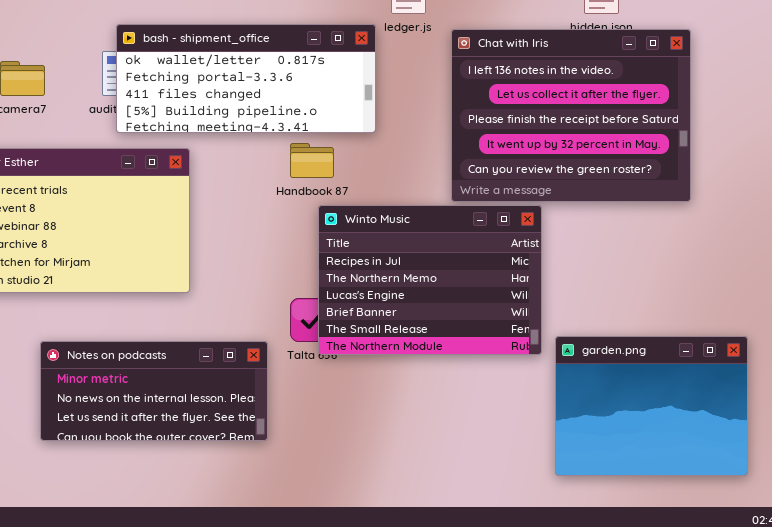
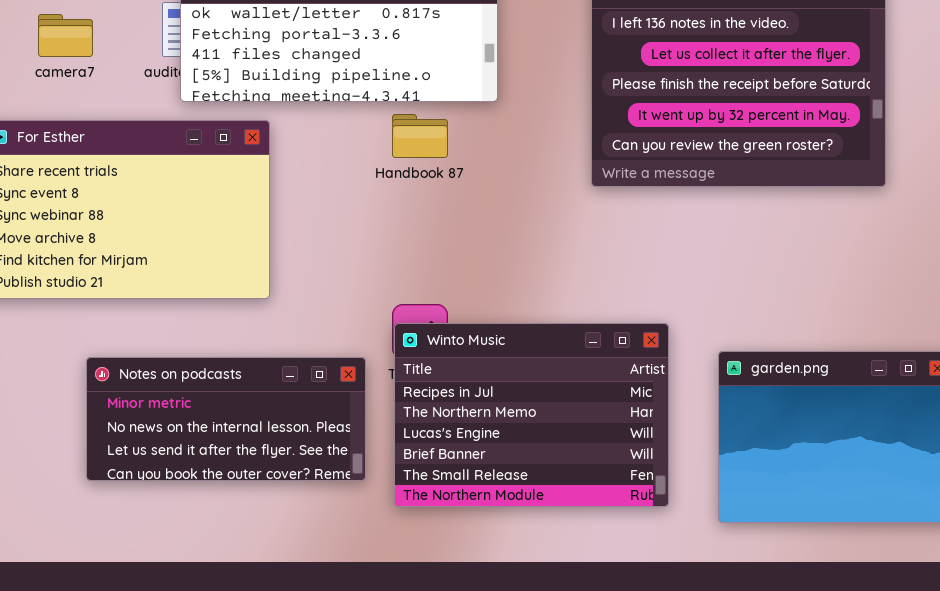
Winto Music: [318,205,542,355] -> [394,323,669,507], moved

